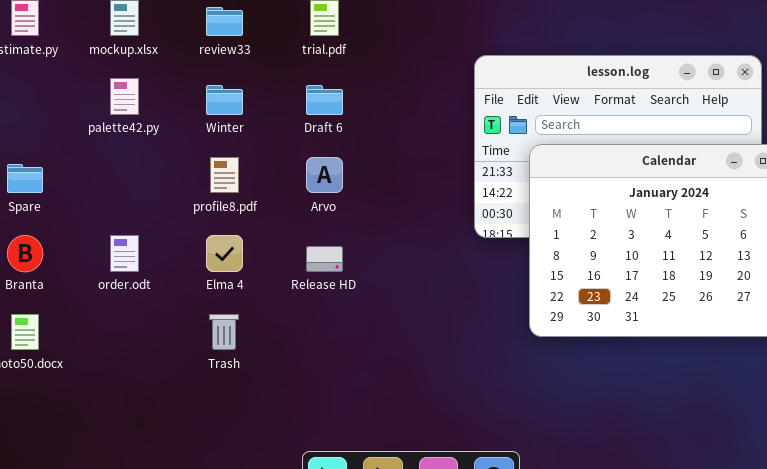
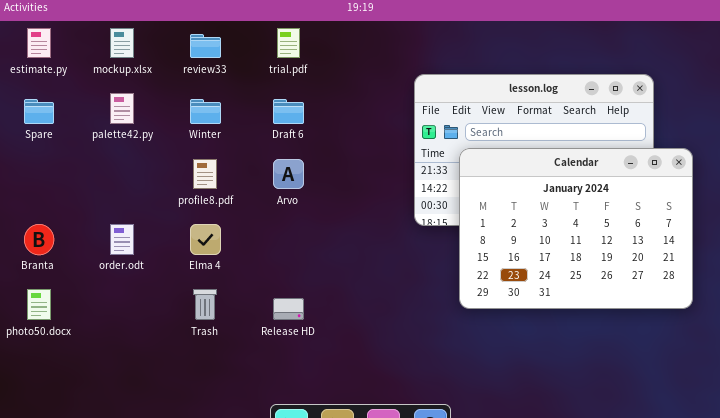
Spare: [7,164,43,193] -> [24,99,54,124], moved
Release HD: [306,246,343,272] -> [273,298,304,320], moved

